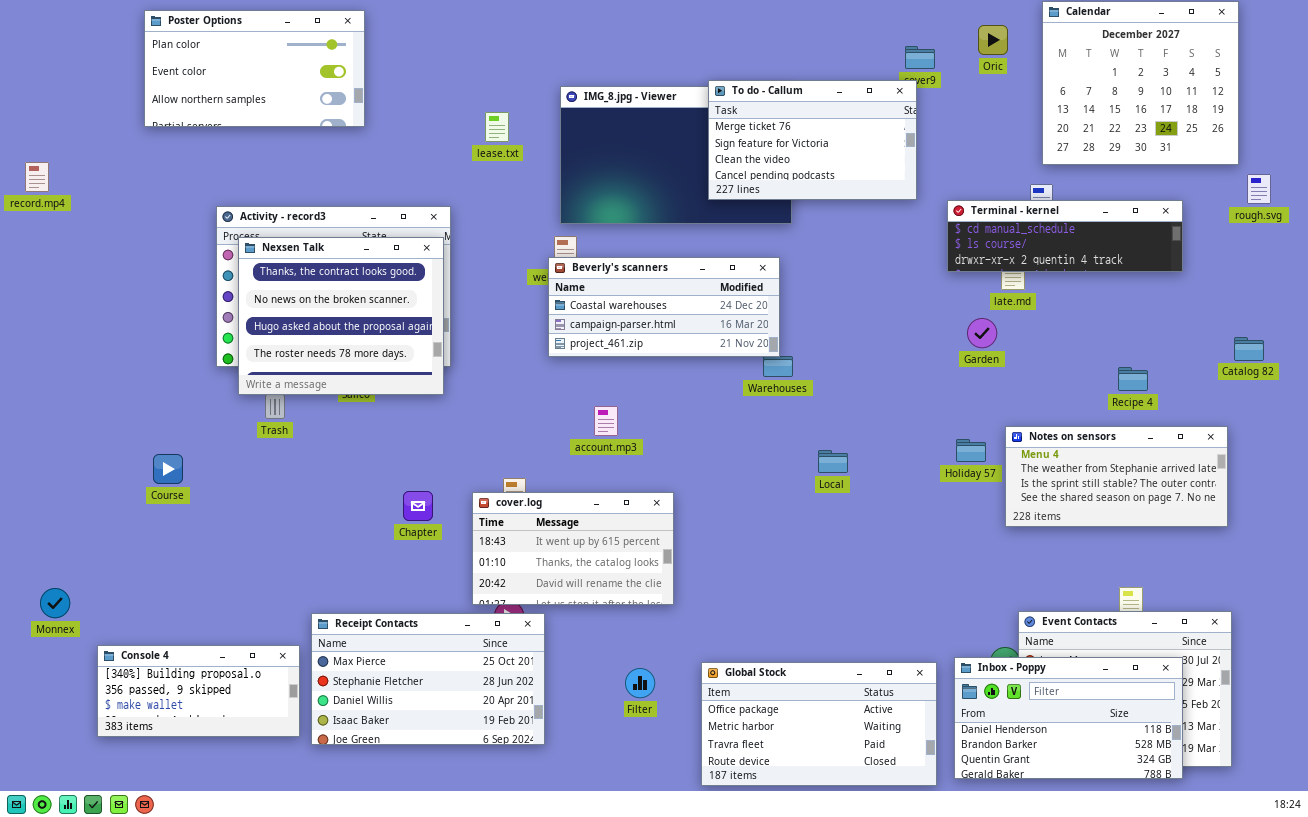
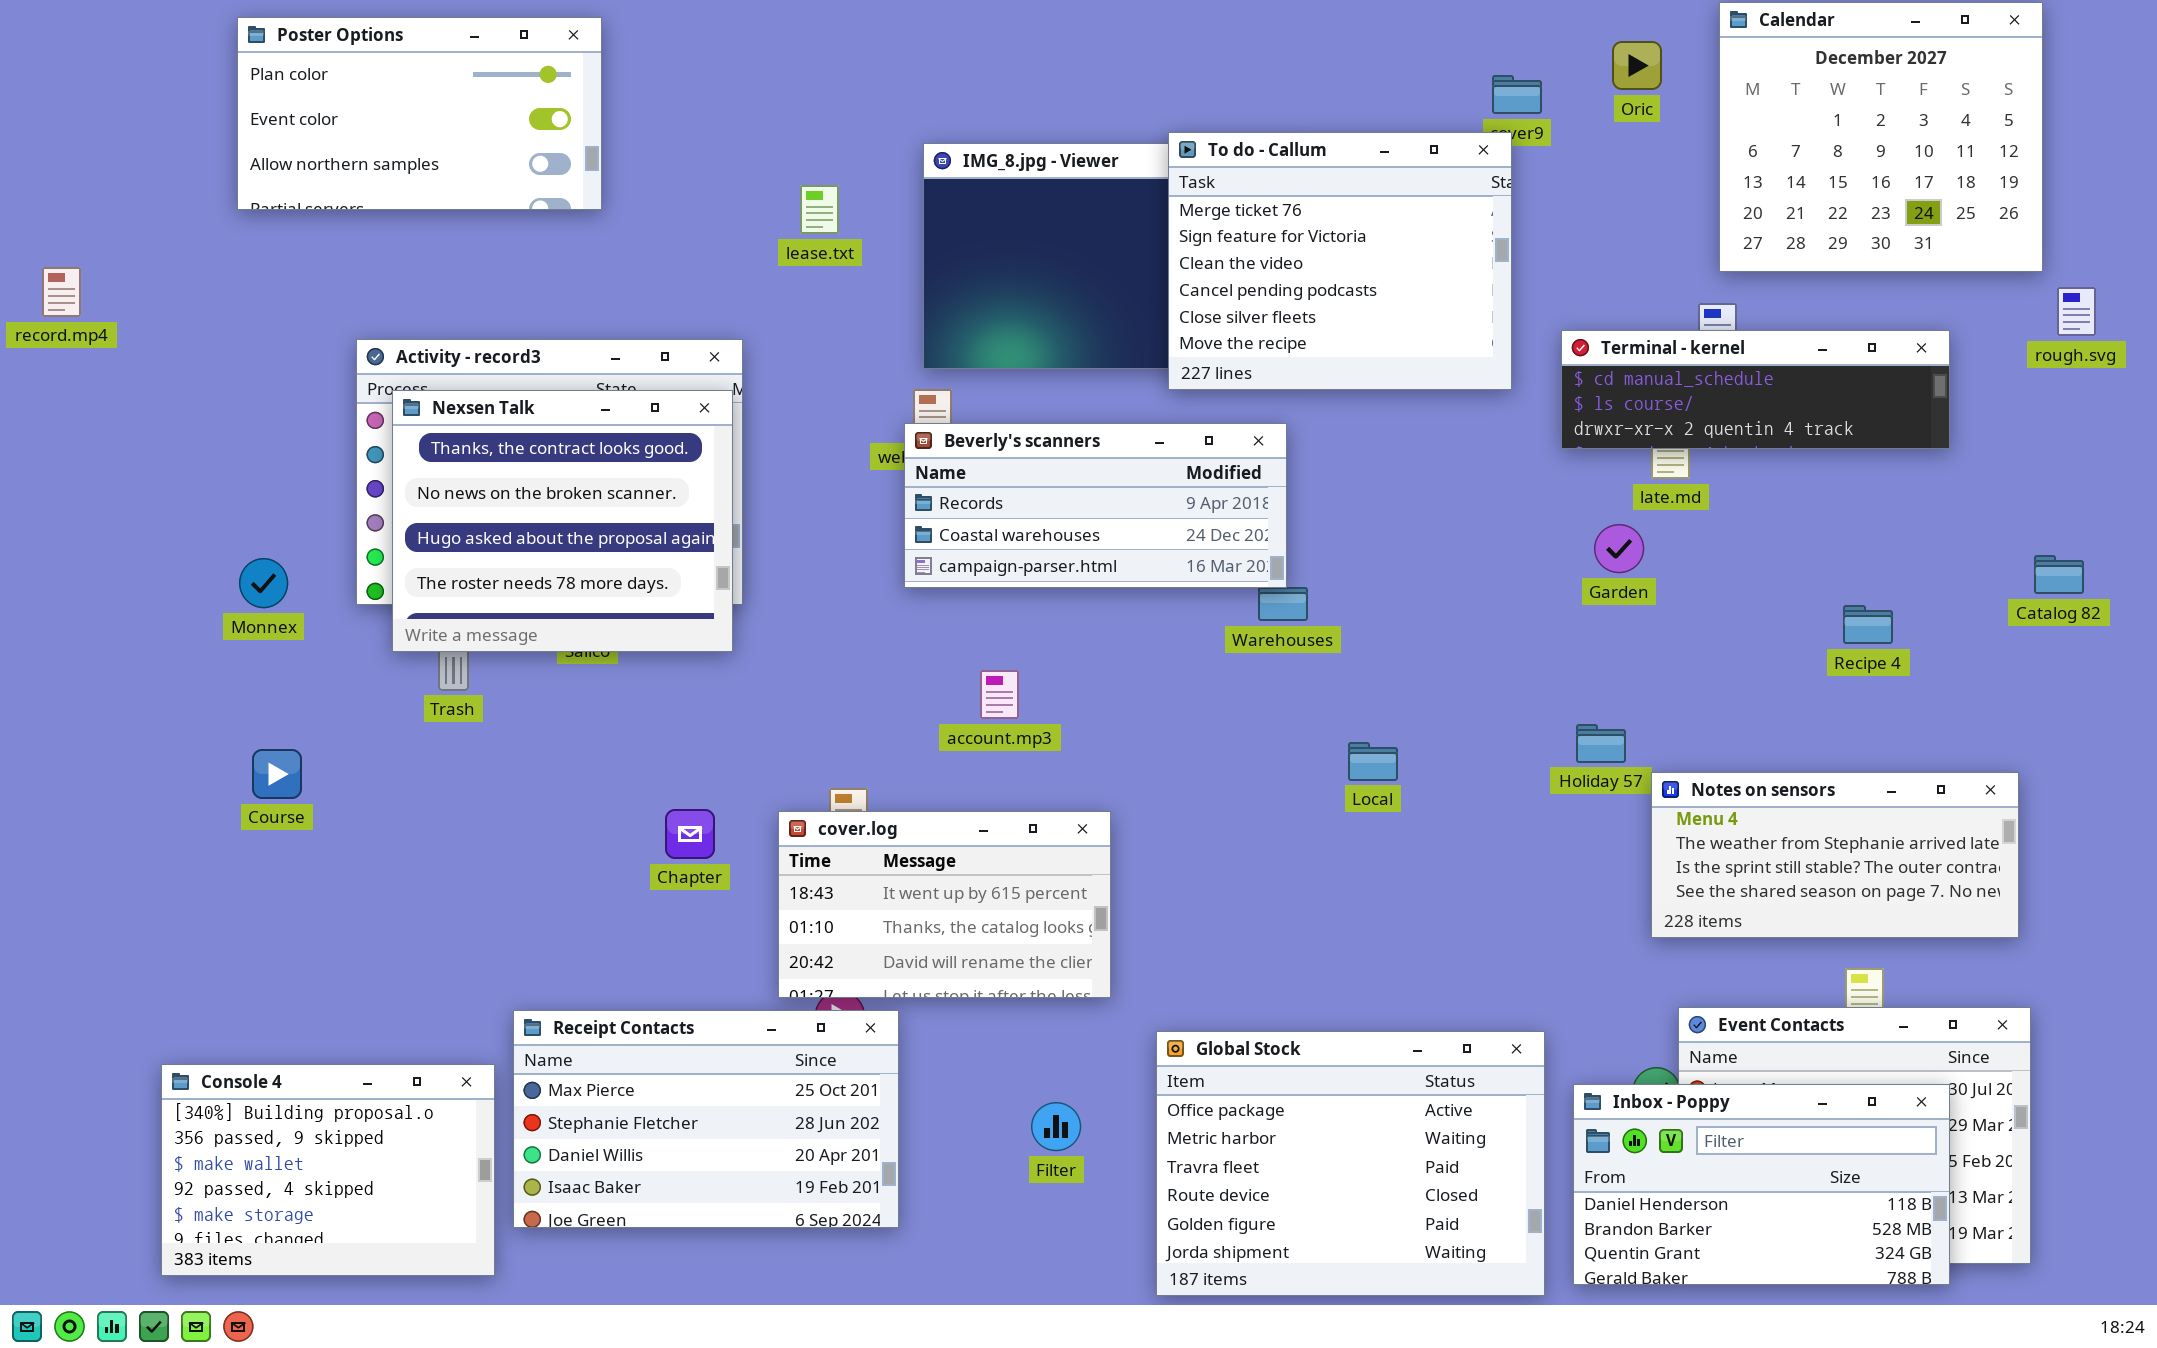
To do - Callum: [708,80,917,200] -> [1168,132,1512,390], resized
Beverly's scanners: [548,257,780,357] -> [904,423,1287,588], scrolled up 1 row
Notes on sensors: [1005,426,1228,527] -> [1651,772,2019,938], moved
Monnex: [40,588,70,618] -> [239,558,288,608], moved
Console 4: [97,645,300,737] -> [161,1064,495,1276], resized
Global Stock: [701,662,937,786] -> [1156,1031,1545,1296], resized

